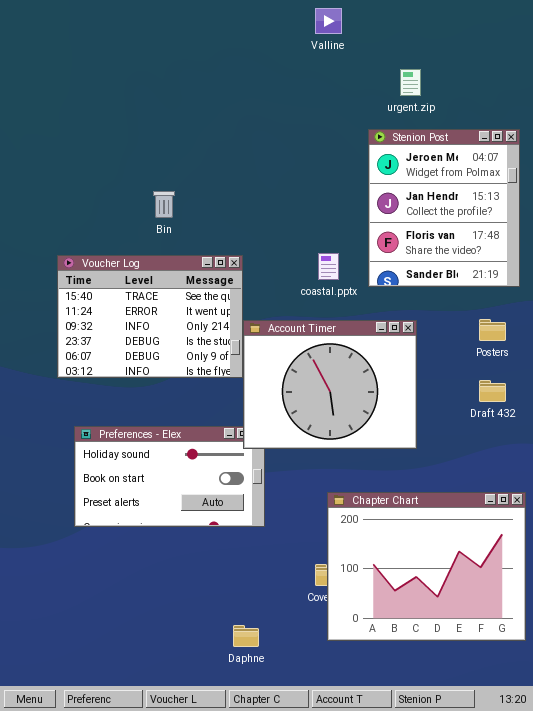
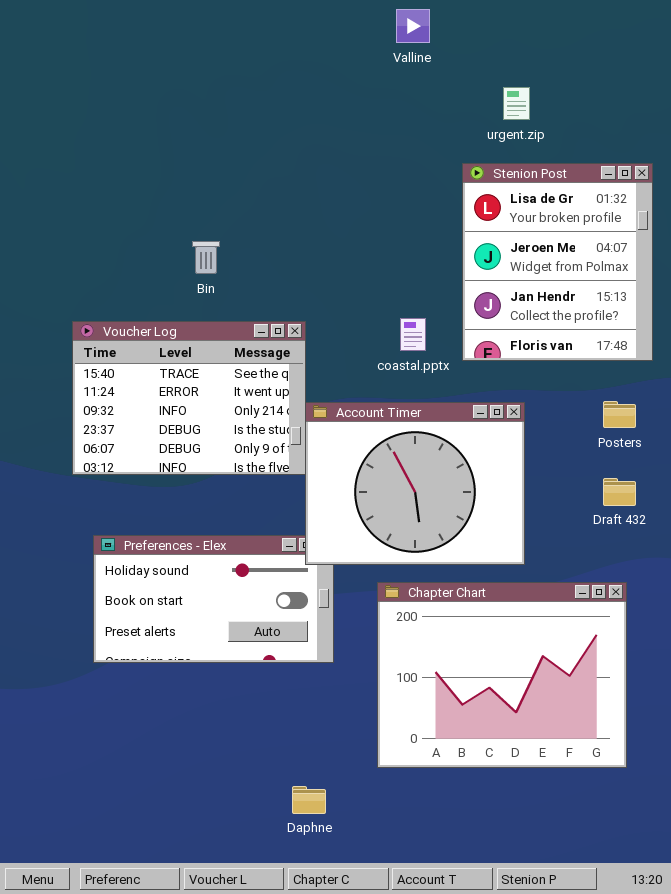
Stenion Post: [368,129,520,287] -> [462,163,653,361], scrolled up 1 row
Chapter Chart: [327,492,526,641] -> [377,582,627,768], moved

